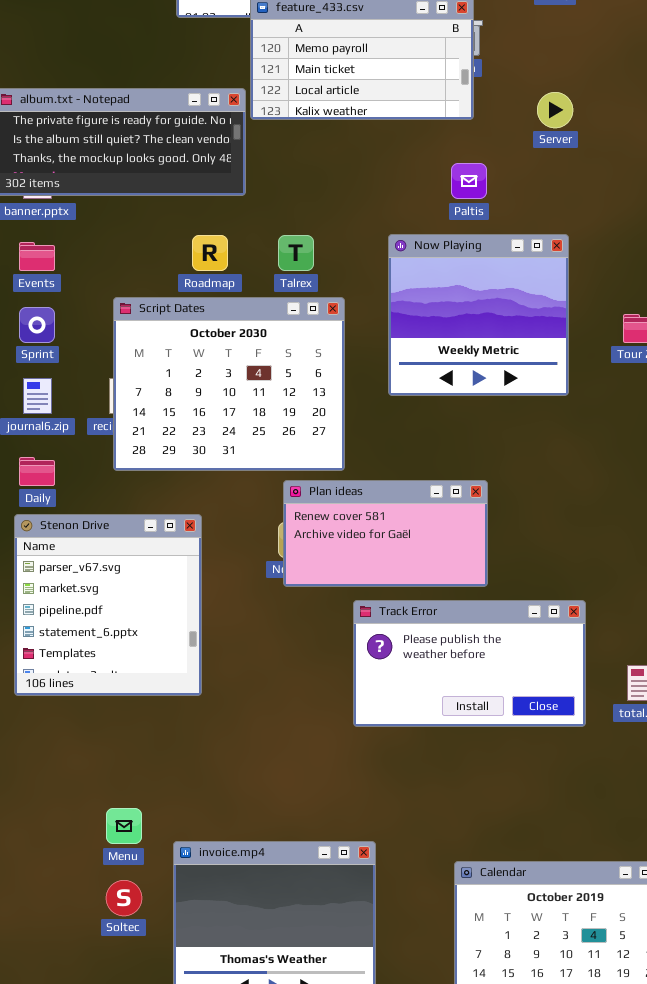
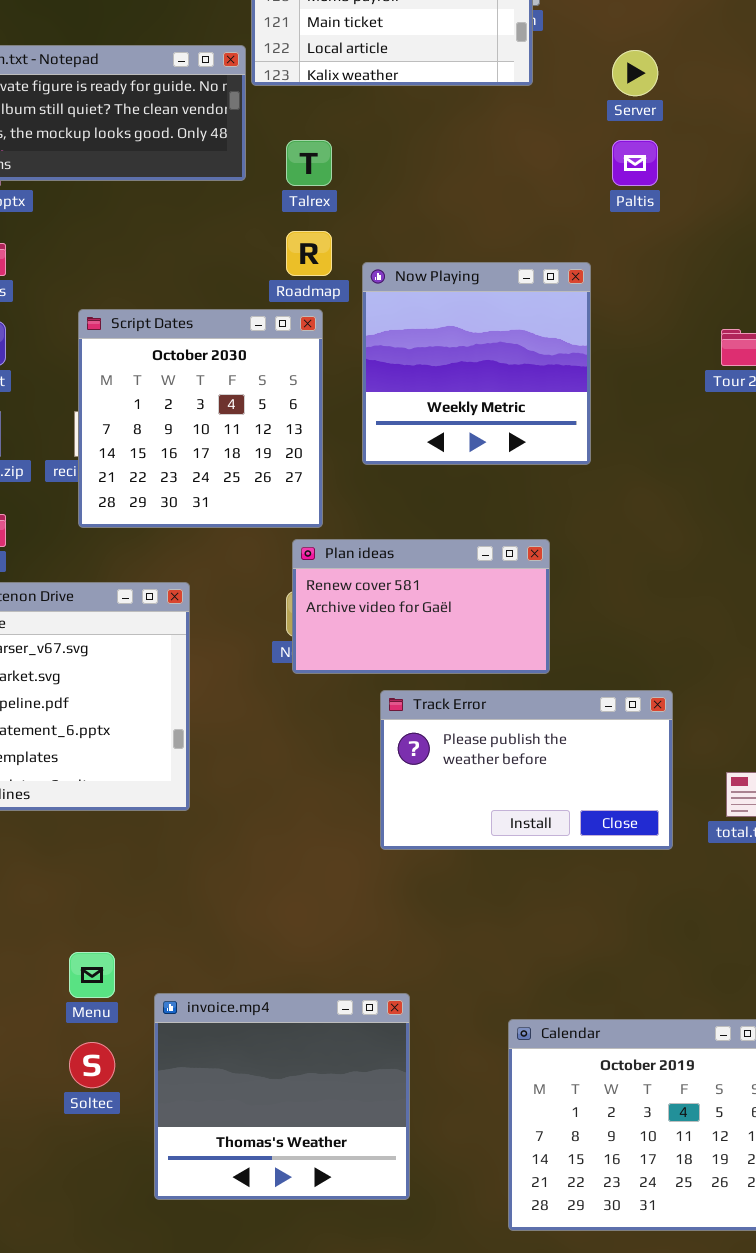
Paltis: [451,163,487,199] -> [612,140,658,186], moved
Now Playing: [388,234,569,396] -> [362,262,591,465], moved
Roadmap: [192,235,228,271] -> [286,231,332,276], moved
Talrex: [278,235,314,271] -> [286,140,332,186], moved
Script Dates: [113,297,345,471] -> [78,309,323,528], resized

